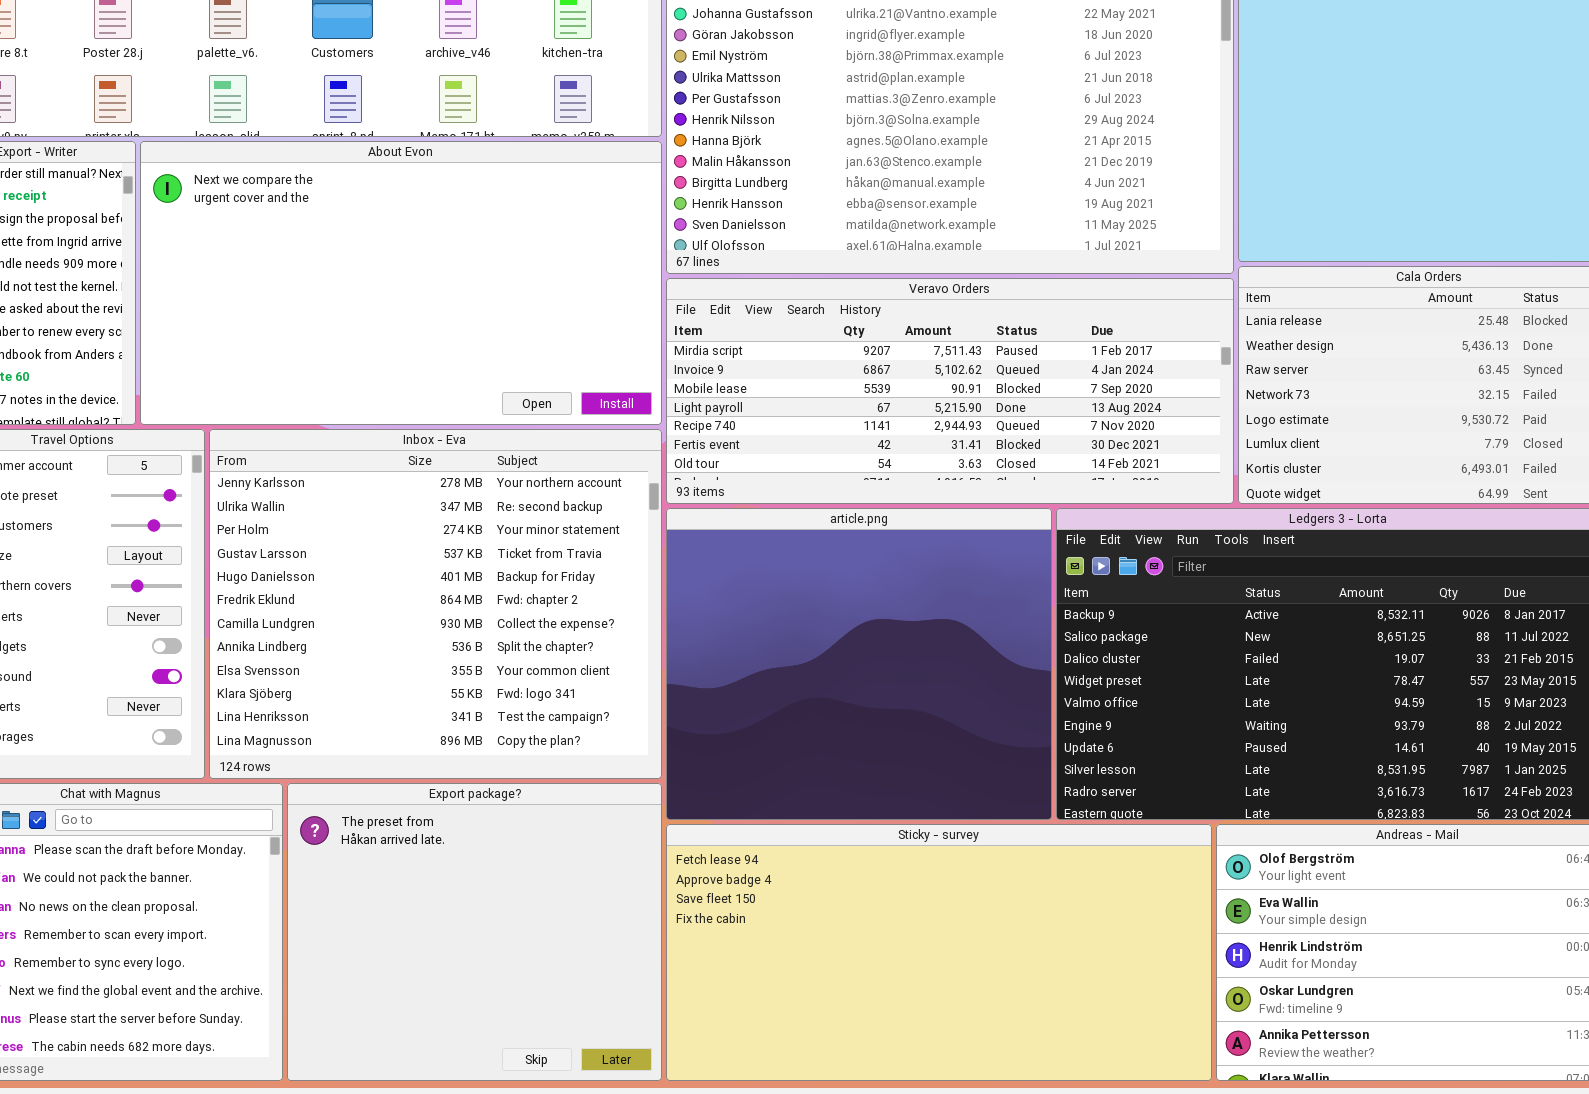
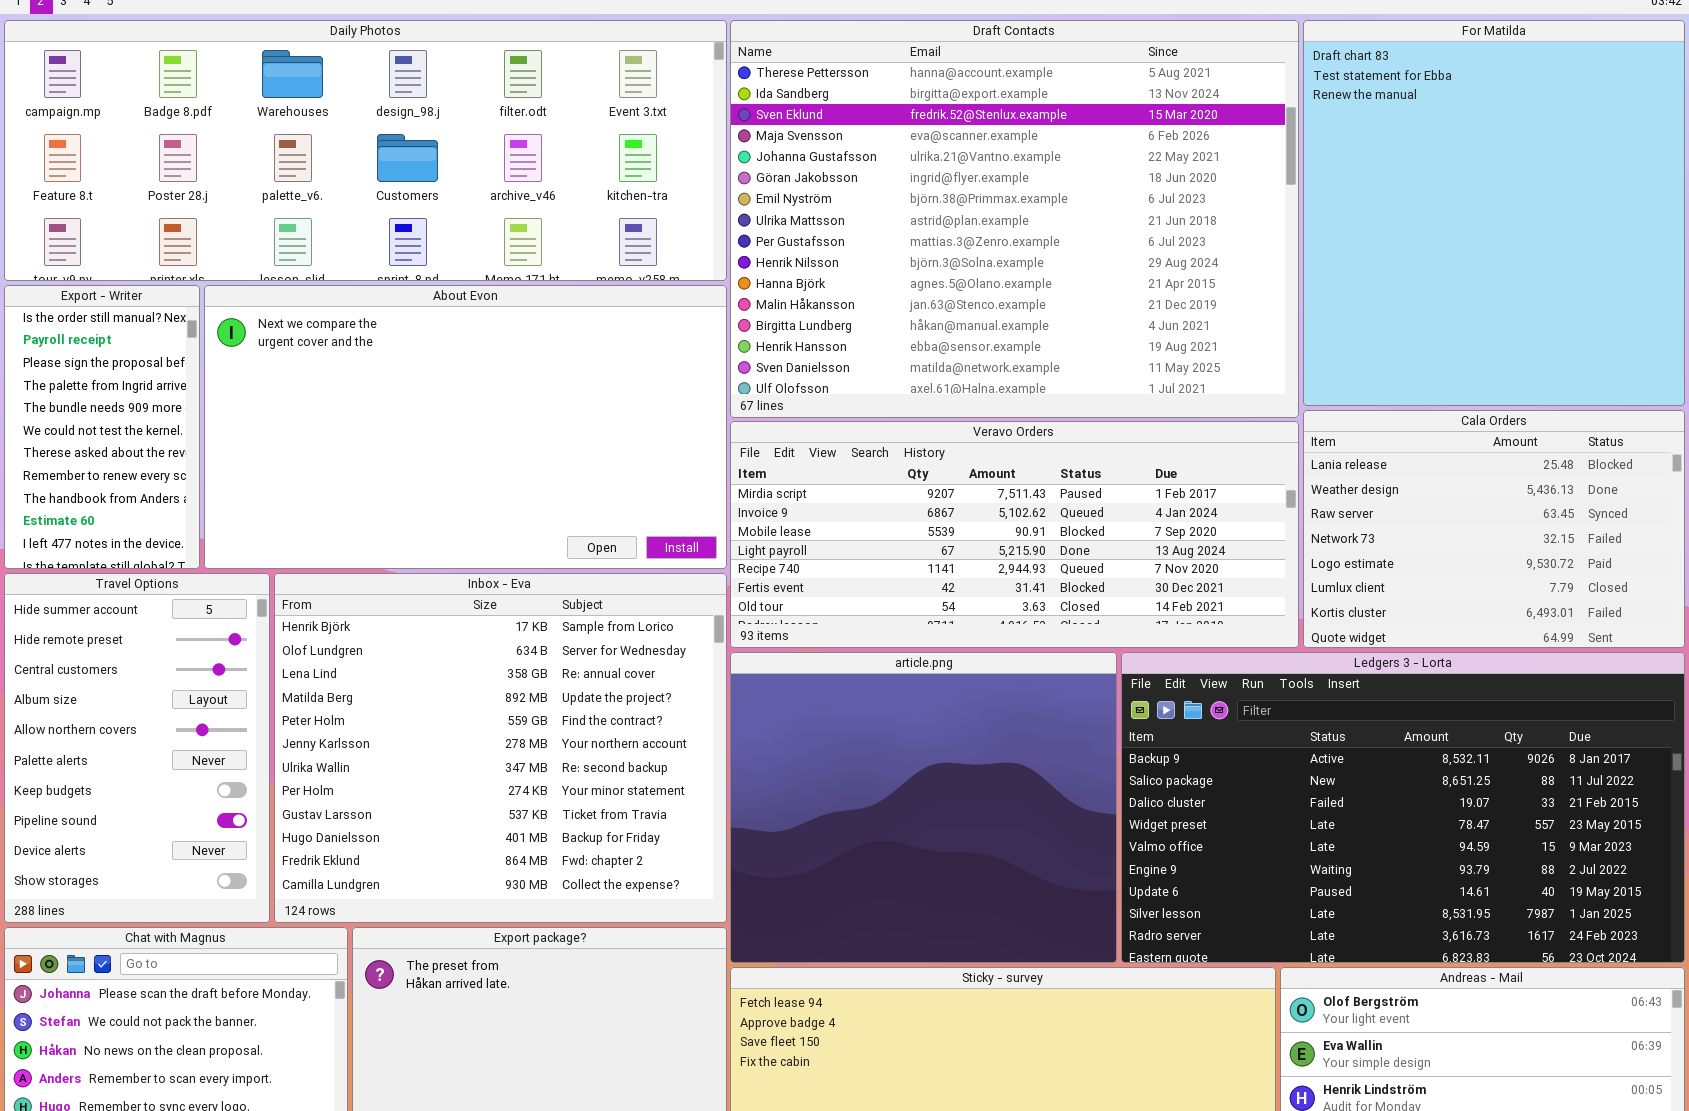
Inbox - Eva: [209,429,662,779] -> [274,573,727,923], scrolled up 5 rows

